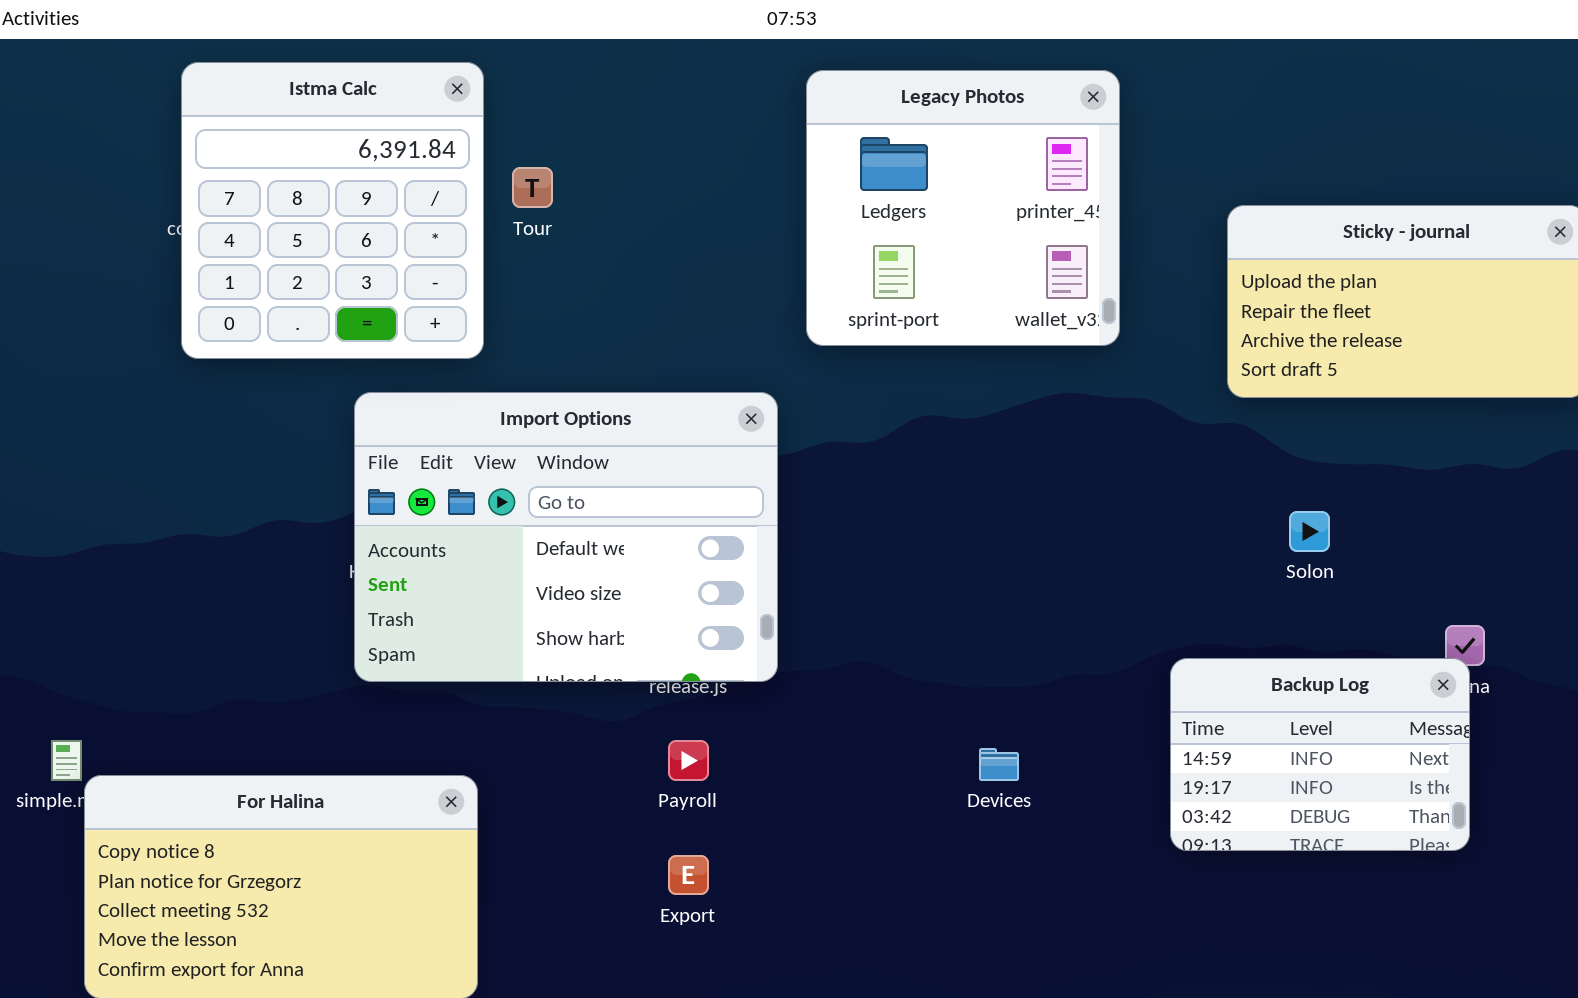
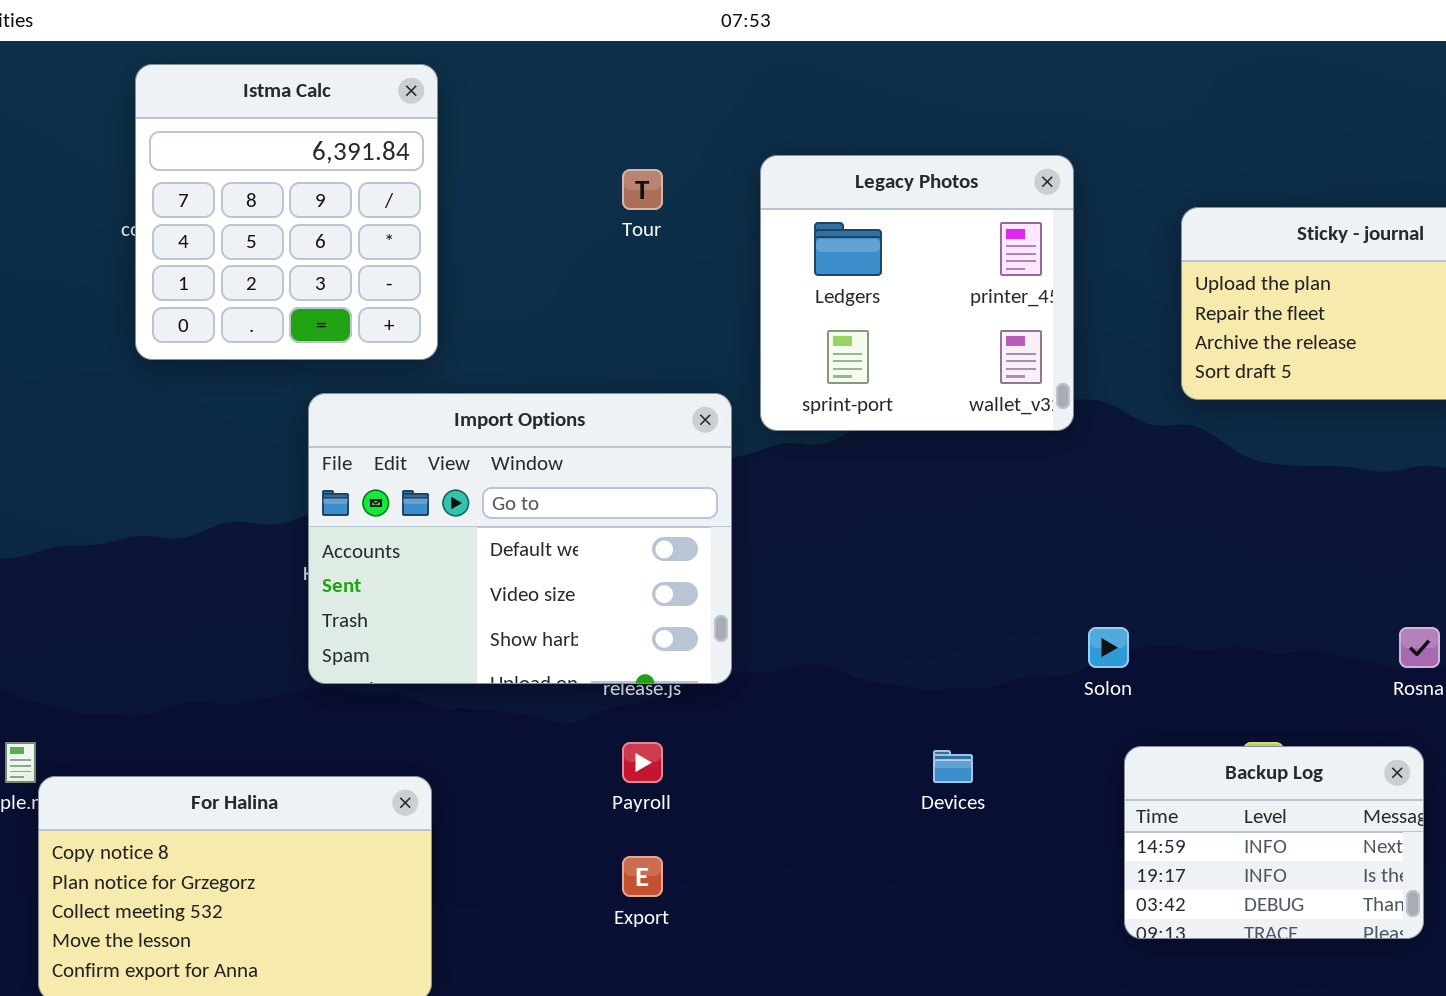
Legacy Photos: [806,70,1120,346] -> [760,155,1074,431], moved
Tour: [512,167,553,208] -> [622,169,663,210], moved
Solon: [1289,511,1330,552] -> [1088,627,1129,668], moved
Backup Log: [1170,658,1470,851] -> [1124,746,1424,939], moved

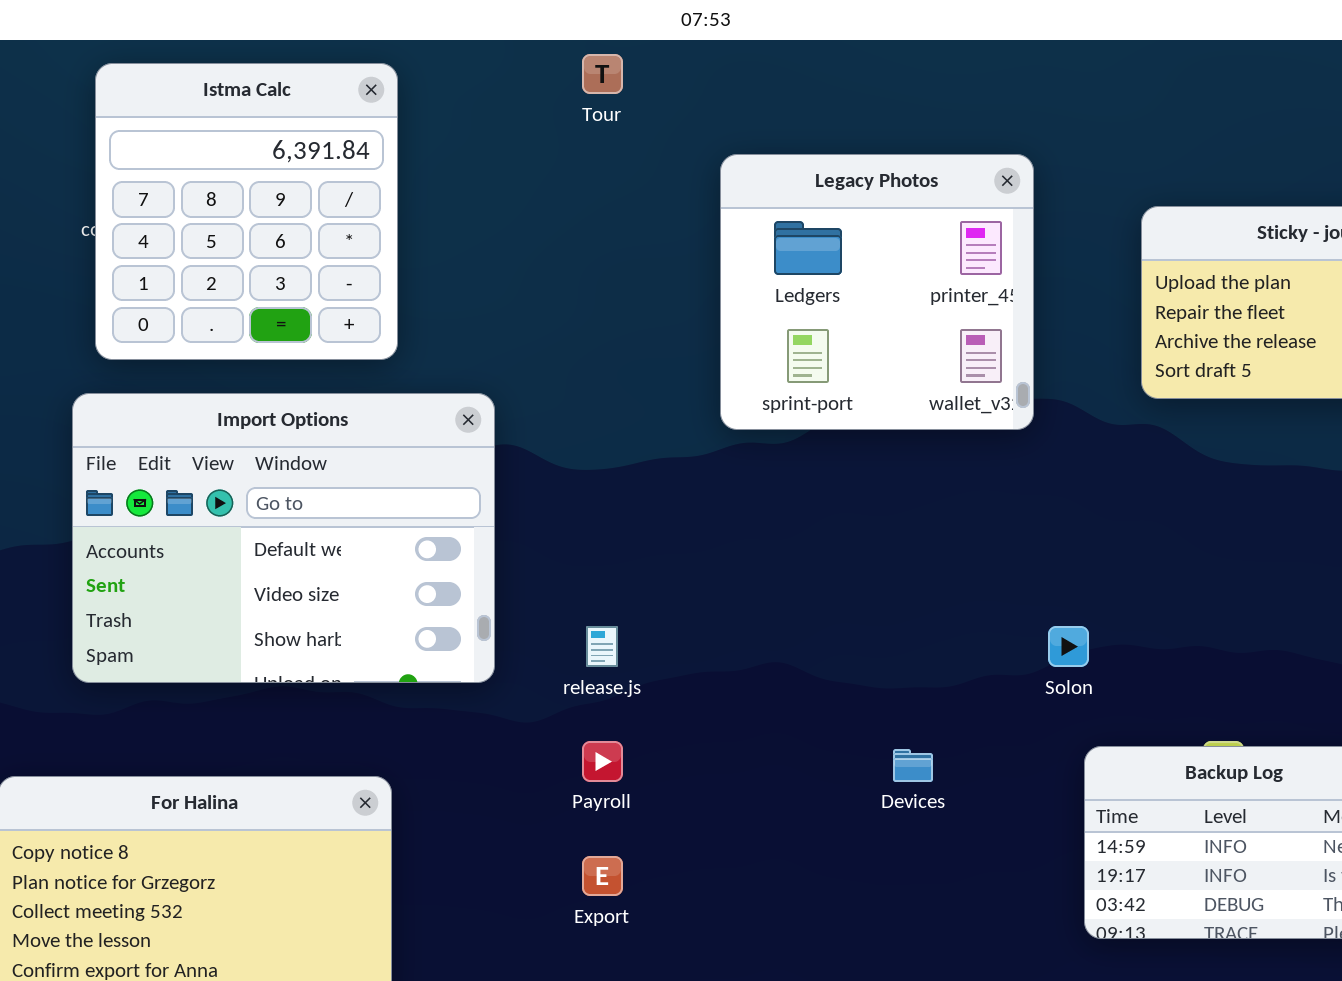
Tour: [622,169,663,210] -> [582,54,623,94], moved
Import Options: [308,393,732,684] -> [72,393,495,683], moved

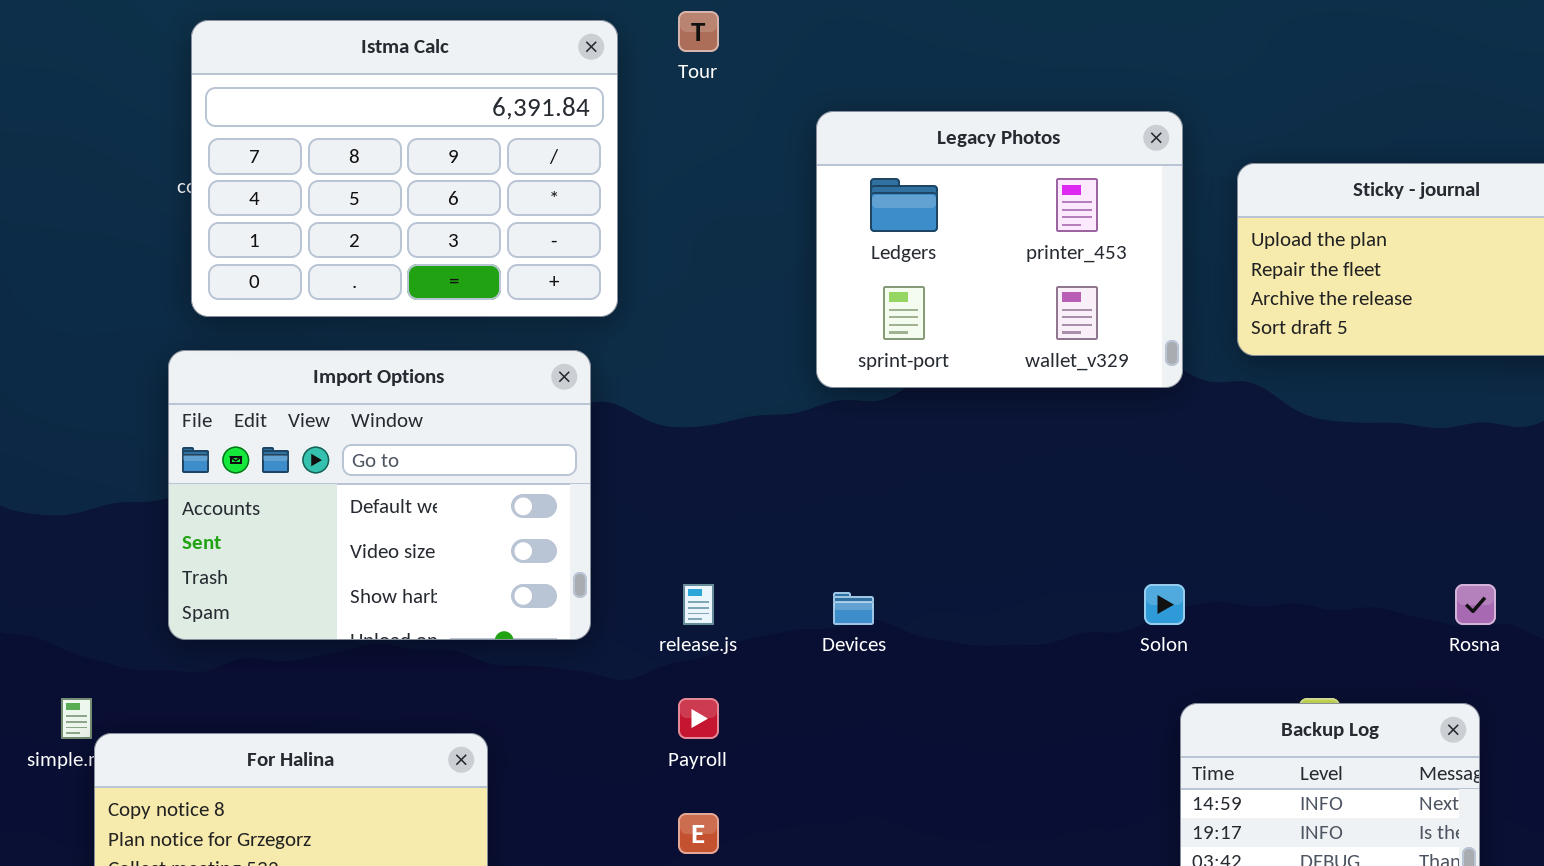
Istma Calc: [95,63,398,360] -> [191,20,618,317], resized
Legacy Photos: [720,154,1034,430] -> [816,111,1183,388], resized
Devices: [893,749,933,782] -> [833,592,874,625], moved

